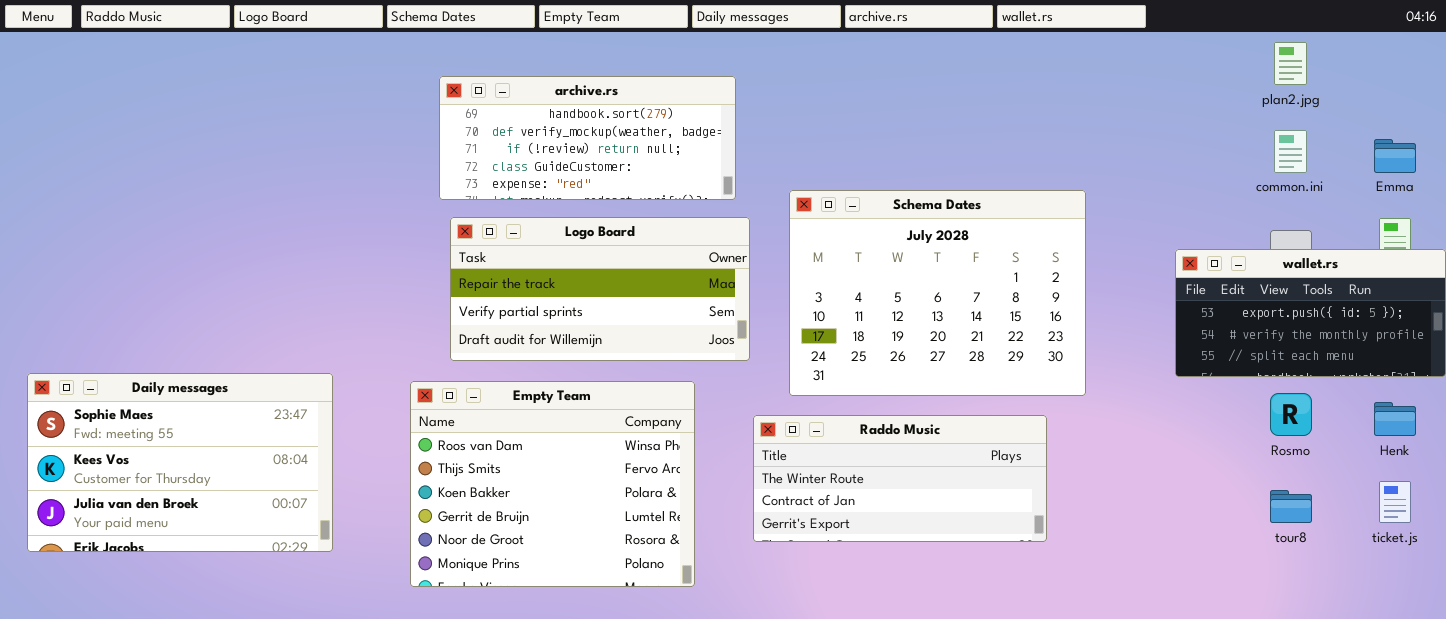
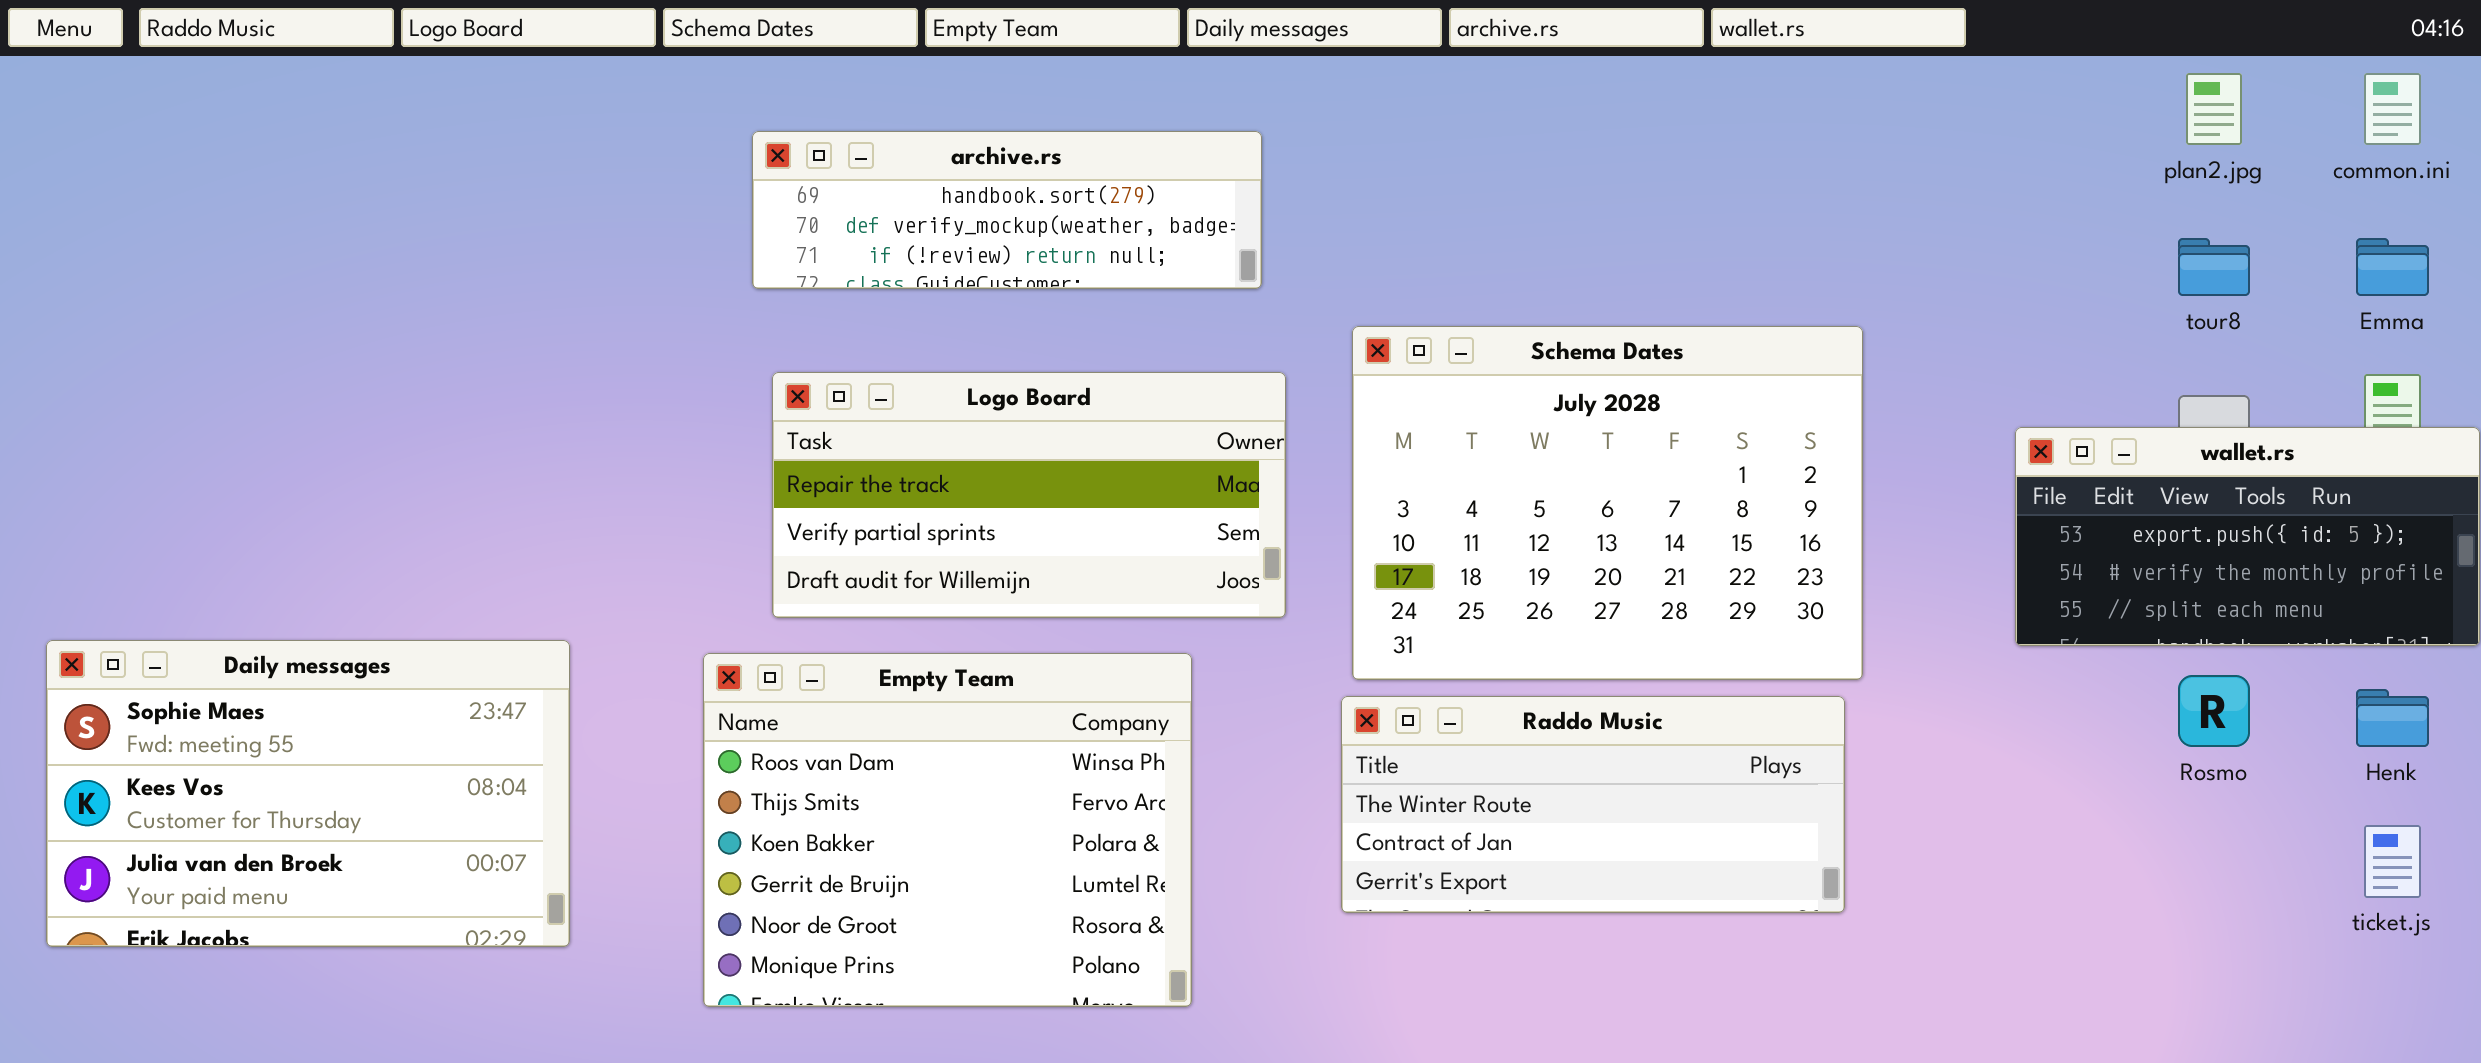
archive.rs: [439,76,736,200] -> [752,131,1262,289], resized
common.ini: [1274,130,1307,173] -> [2364,73,2421,145], moved
Raddo Music: [753,415,1047,542] -> [1341,696,1845,913], moved
tour8: [1270,490,1312,523] -> [2178,238,2250,296], moved

